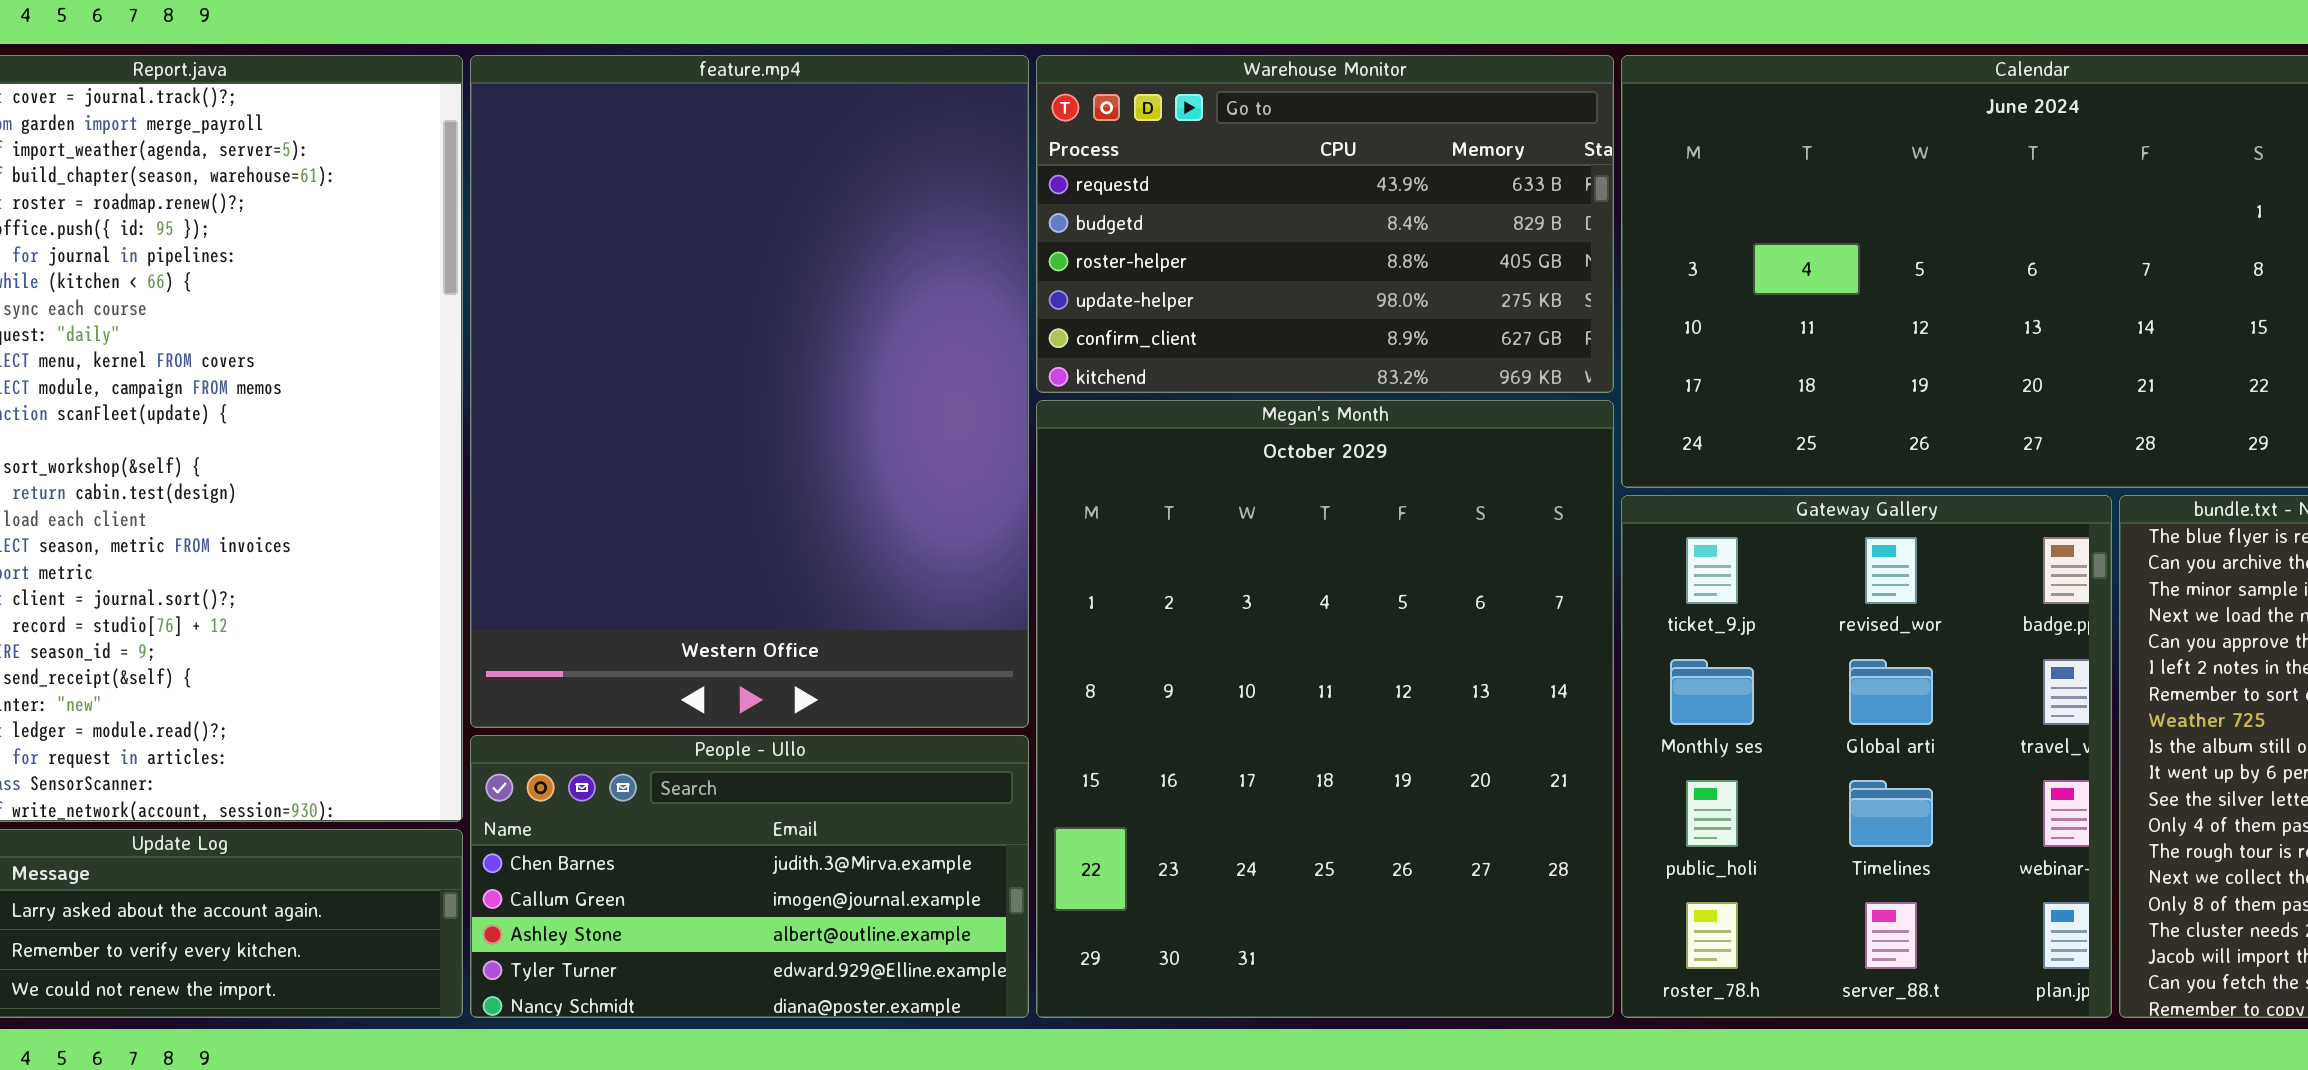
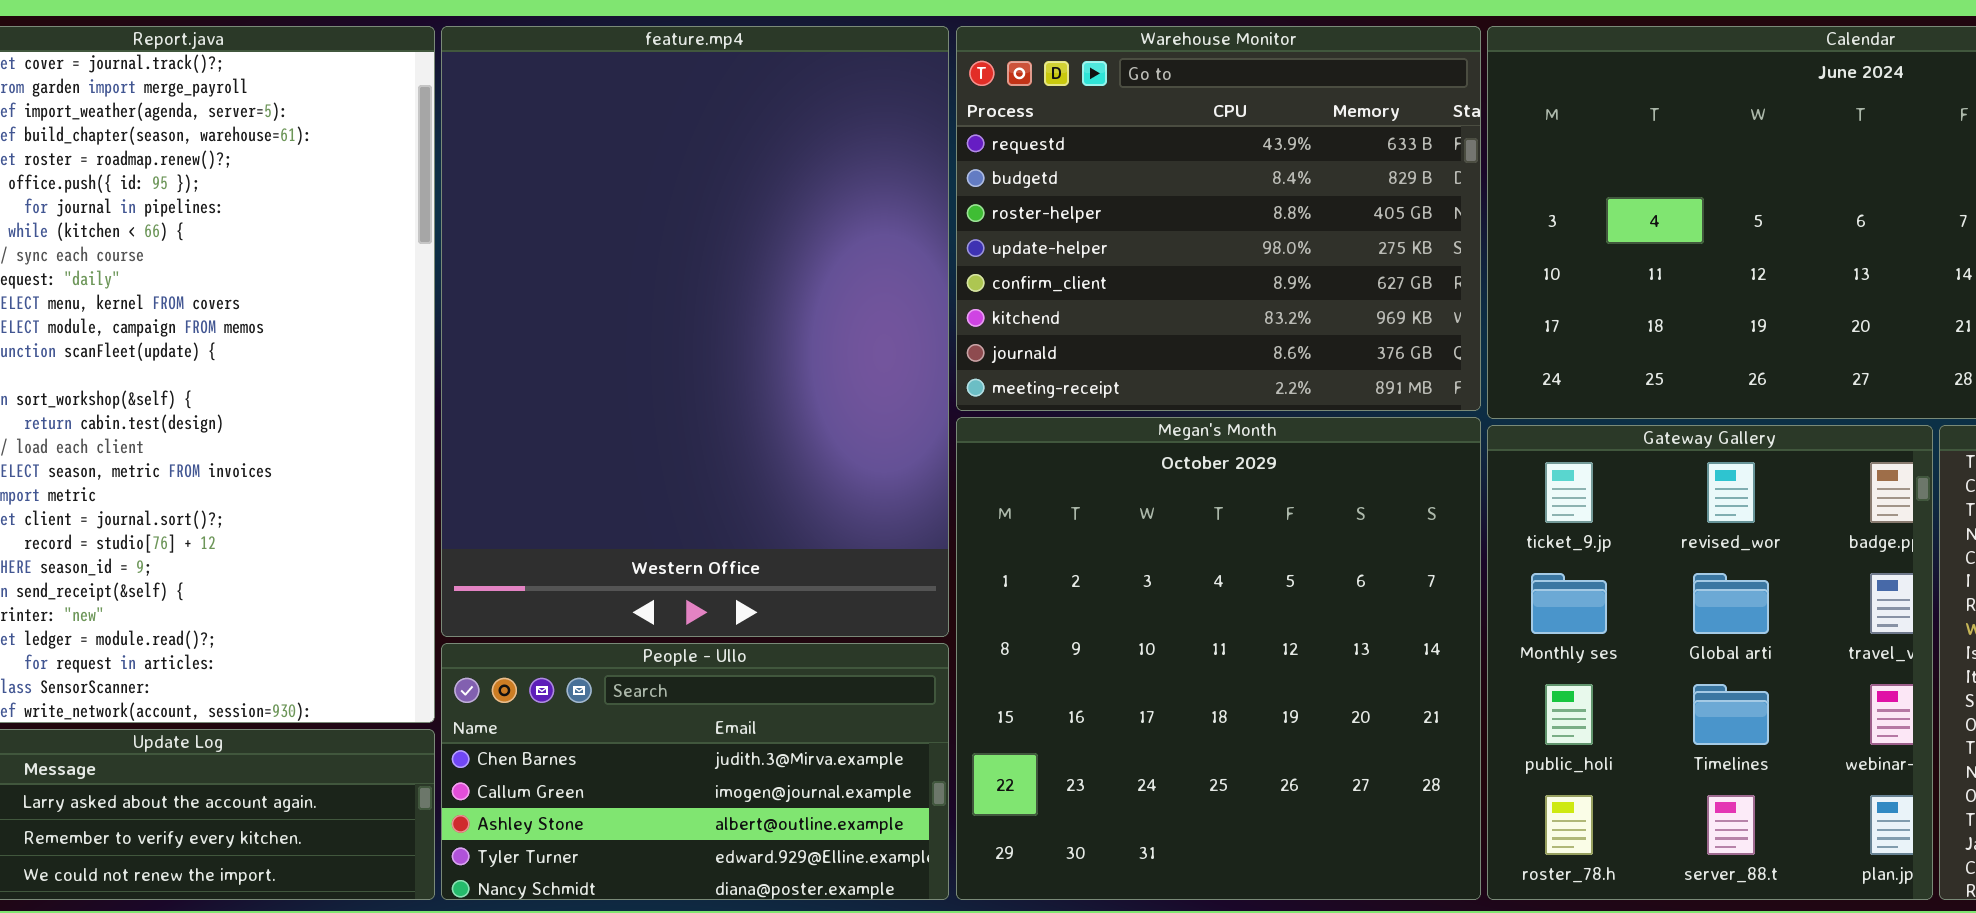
Warehouse Monitor: [1036,55,1614,393] -> [956,26,1481,411], resized
Megan's Month: [1036,400,1614,1018] -> [956,417,1481,900], resized

